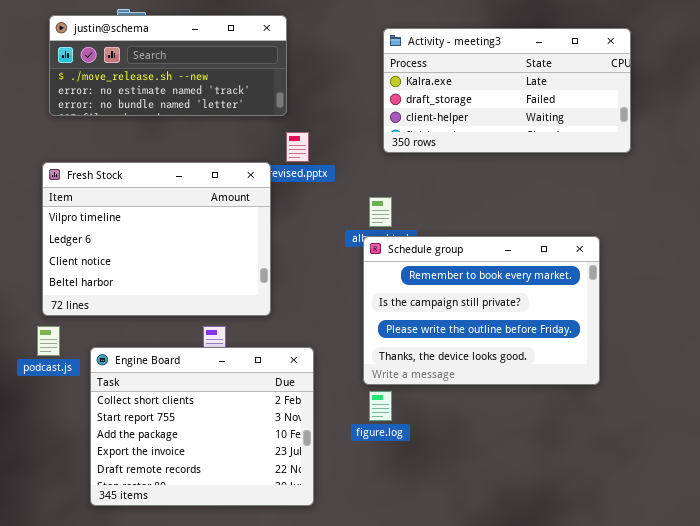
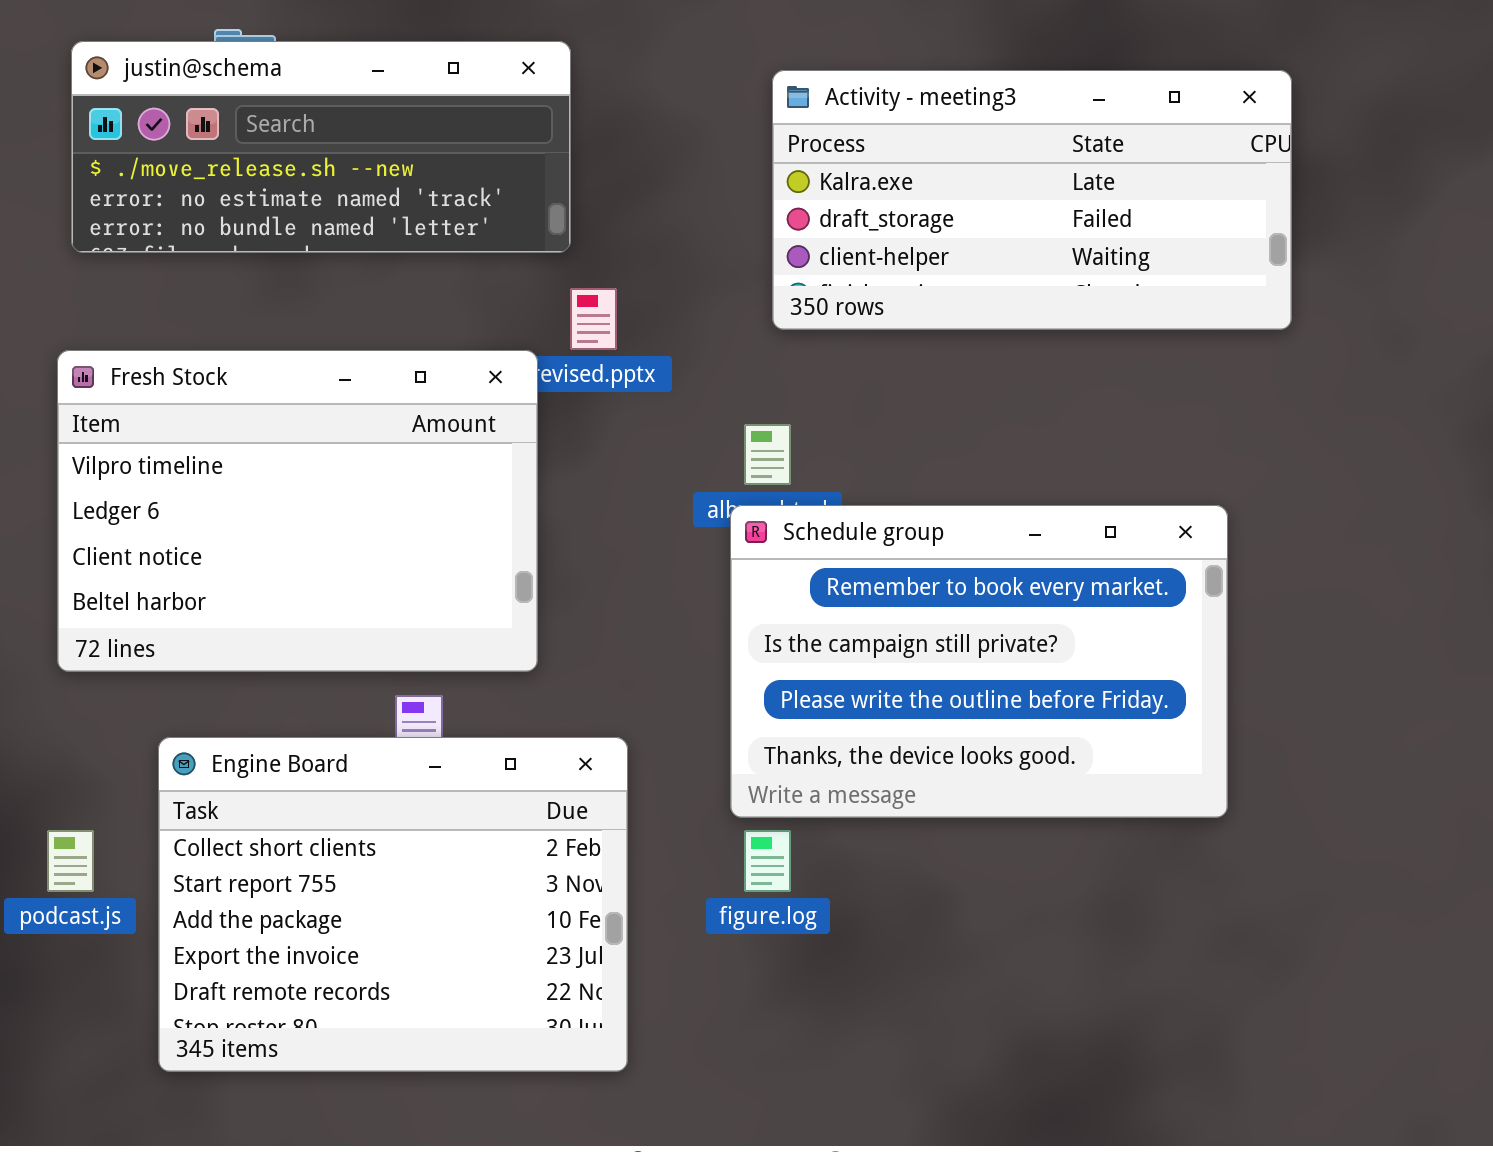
podcast.js: [37,326,60,356] -> [47,830,94,892], moved

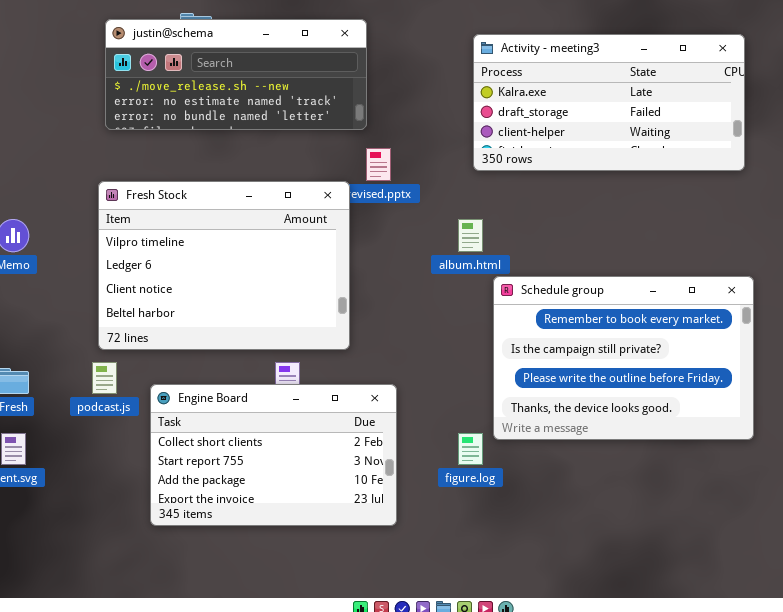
Schedule group: [730,505,1228,818] -> [493,276,754,440], moved
Engine Board: [158,737,628,1072] -> [150,384,397,526], resized
podcast.js: [47,830,94,892] -> [92,362,117,394], moved

